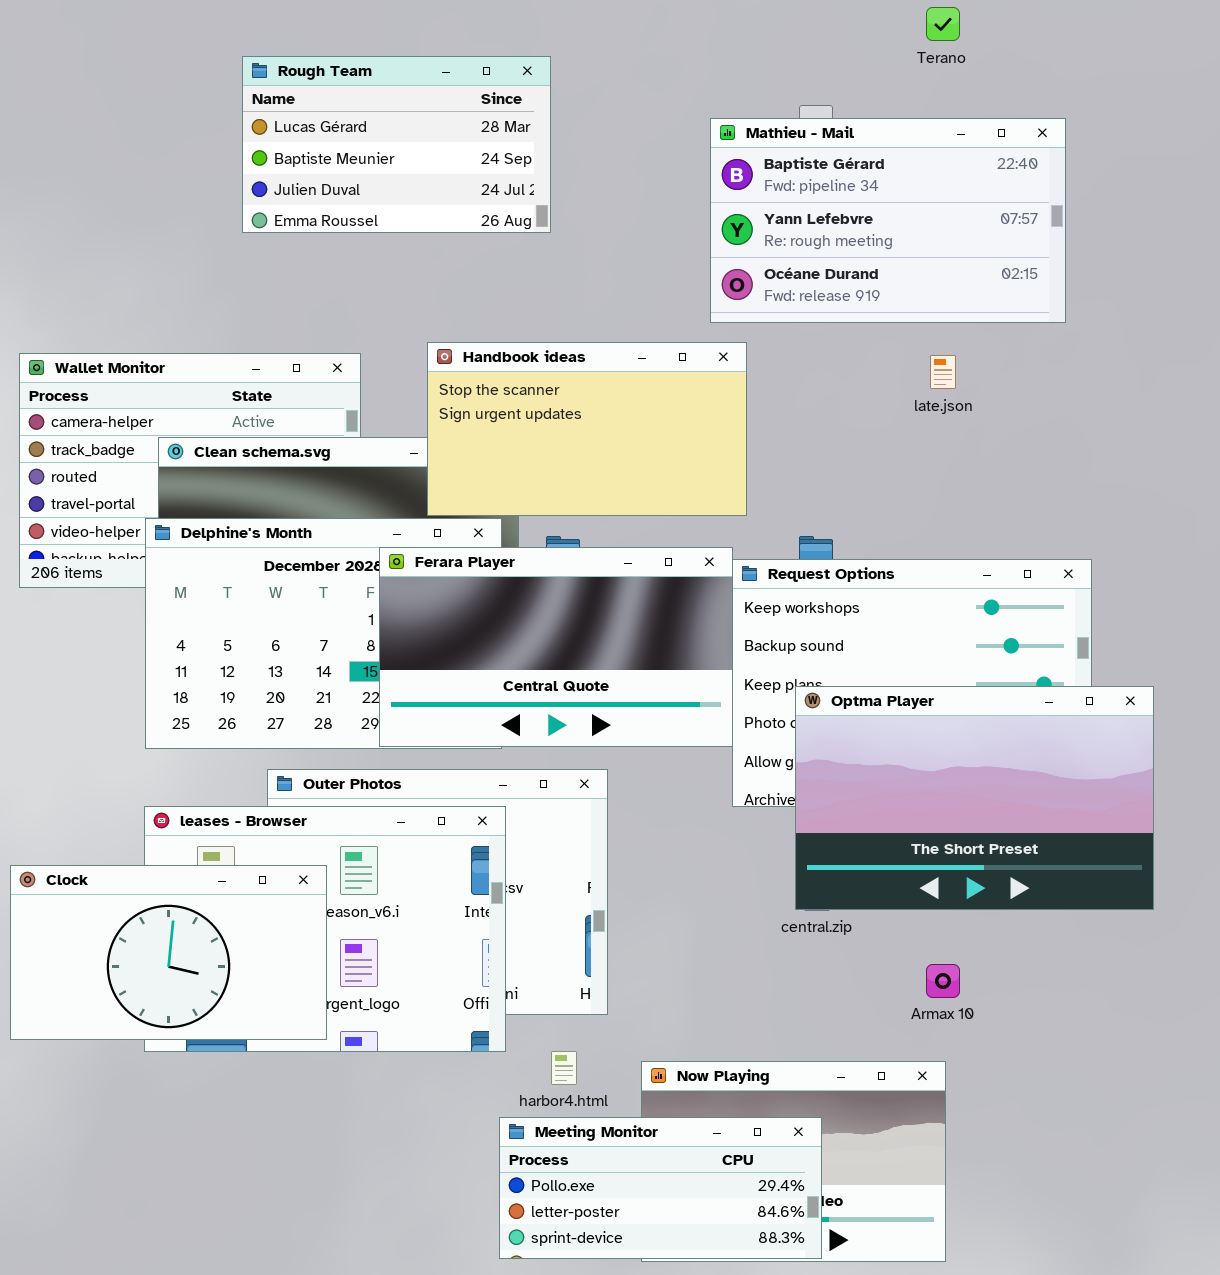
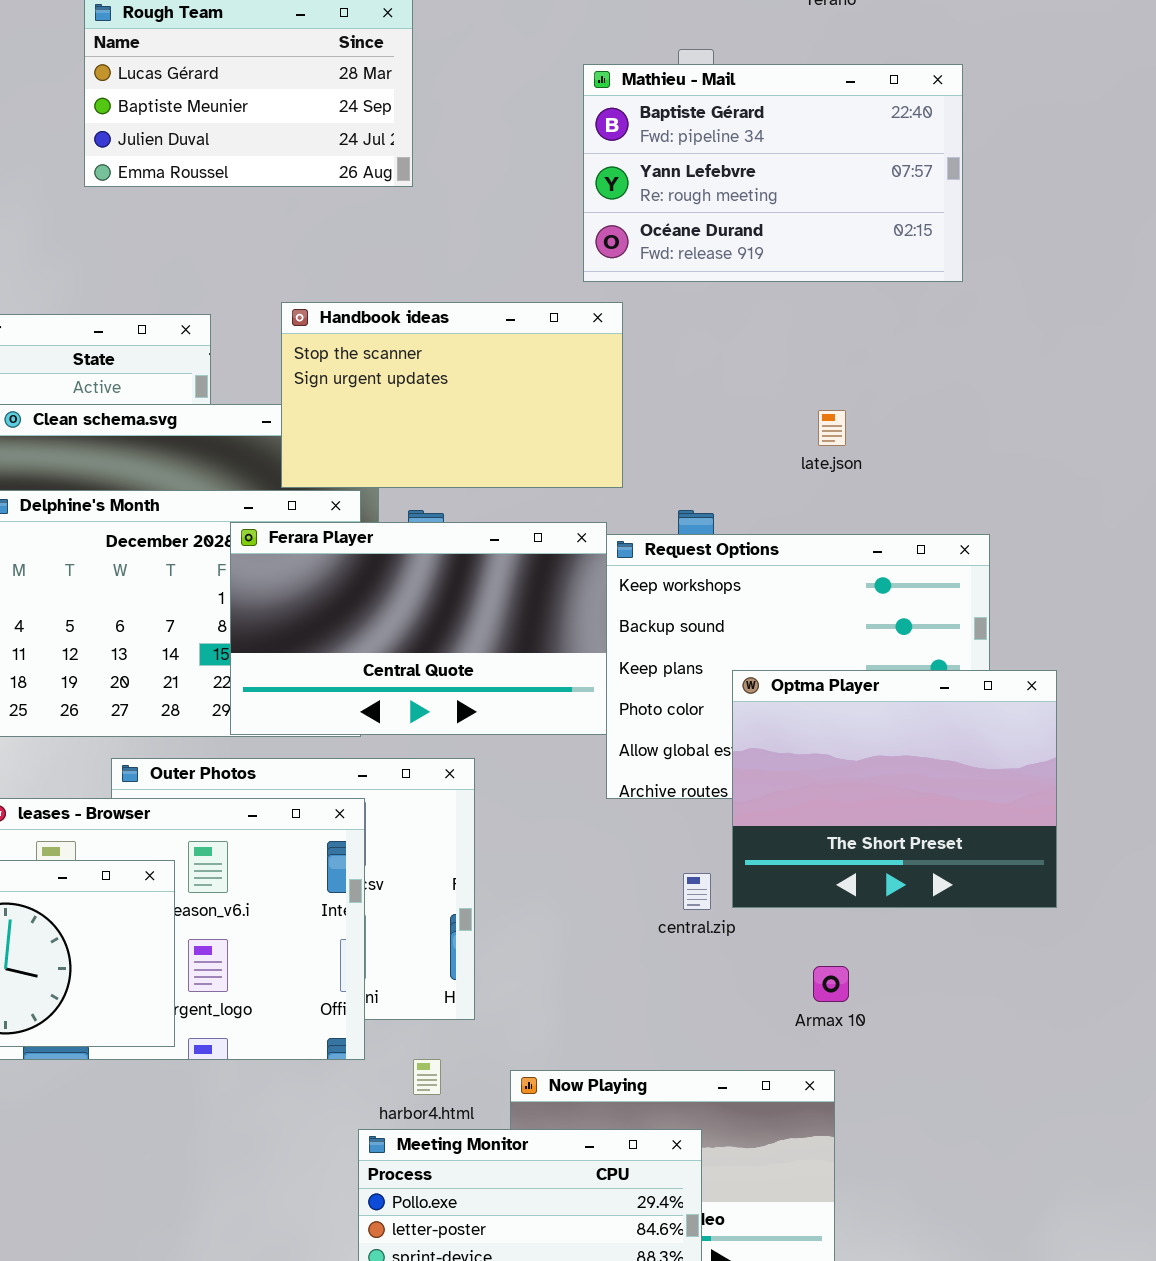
late.json: [930,355,956,389] -> [818,410,846,446], moved
Optma Player: [795,686,1154,910] -> [732,670,1057,908], resized

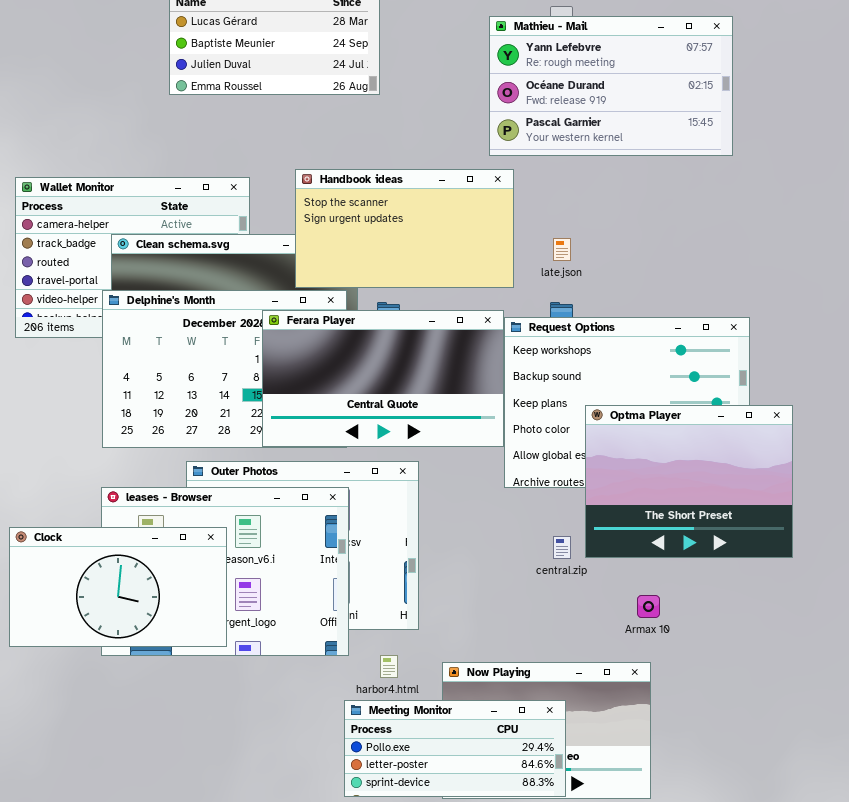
Mathieu - Mail: [583,64,963,282] -> [489,16,733,156], scrolled down 1 row
late.json: [818,410,846,446] -> [553,238,571,261], moved

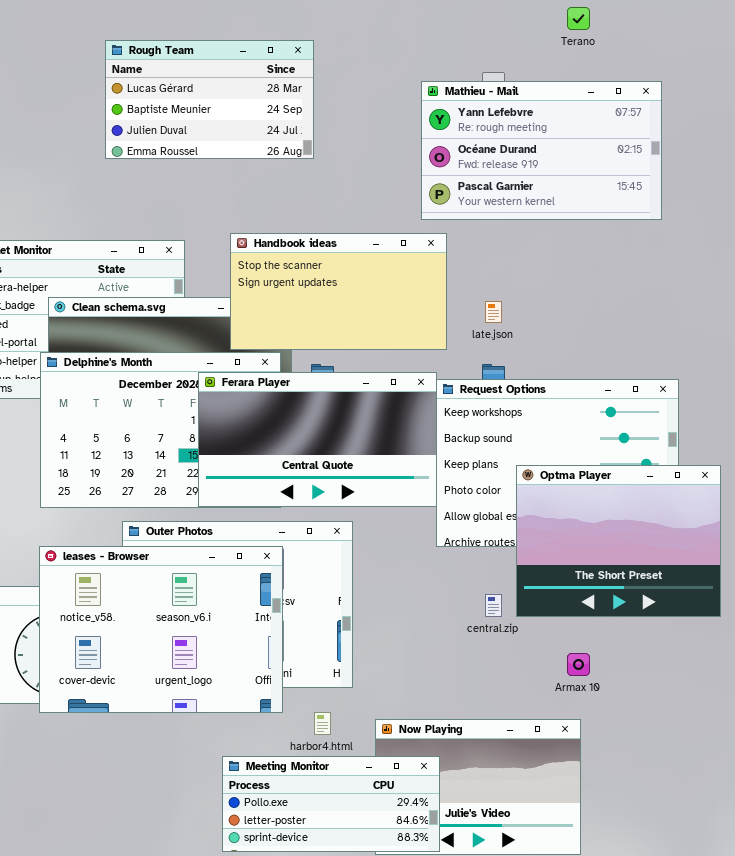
leases - Browser: [101,487,349,656] -> [39,546,283,713], raised
Meeting Monitor: [344,700,566,797] -> [222,756,440,852], moved

